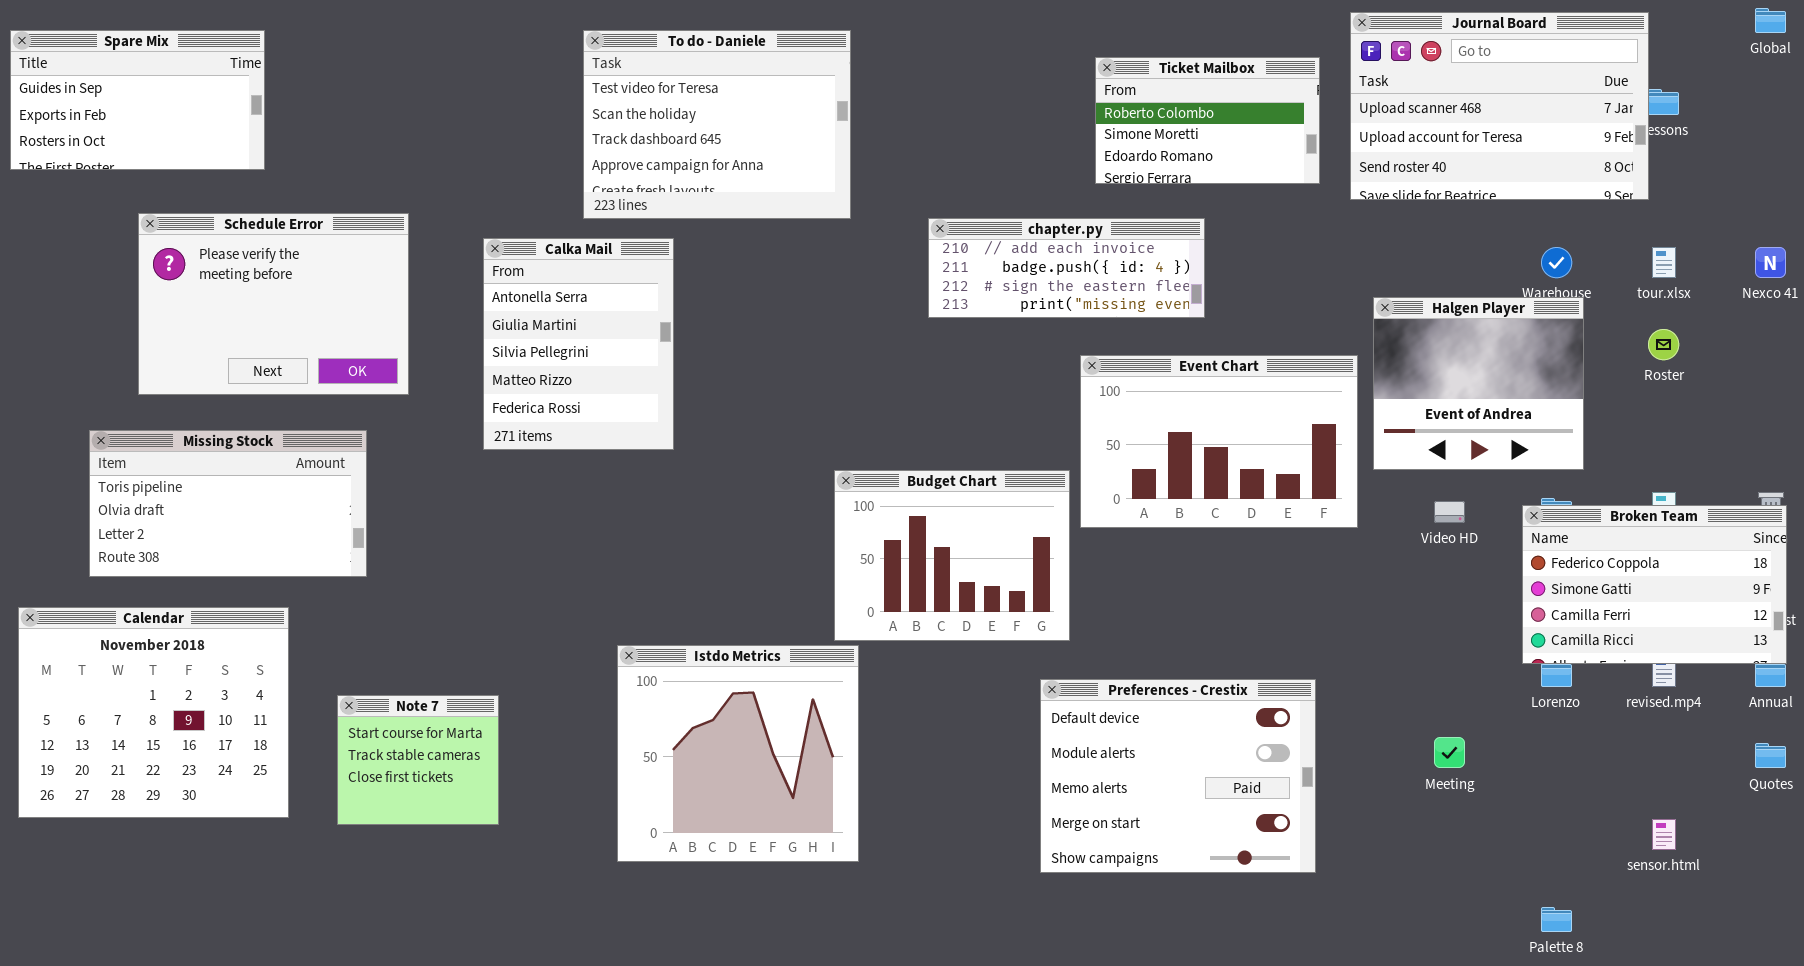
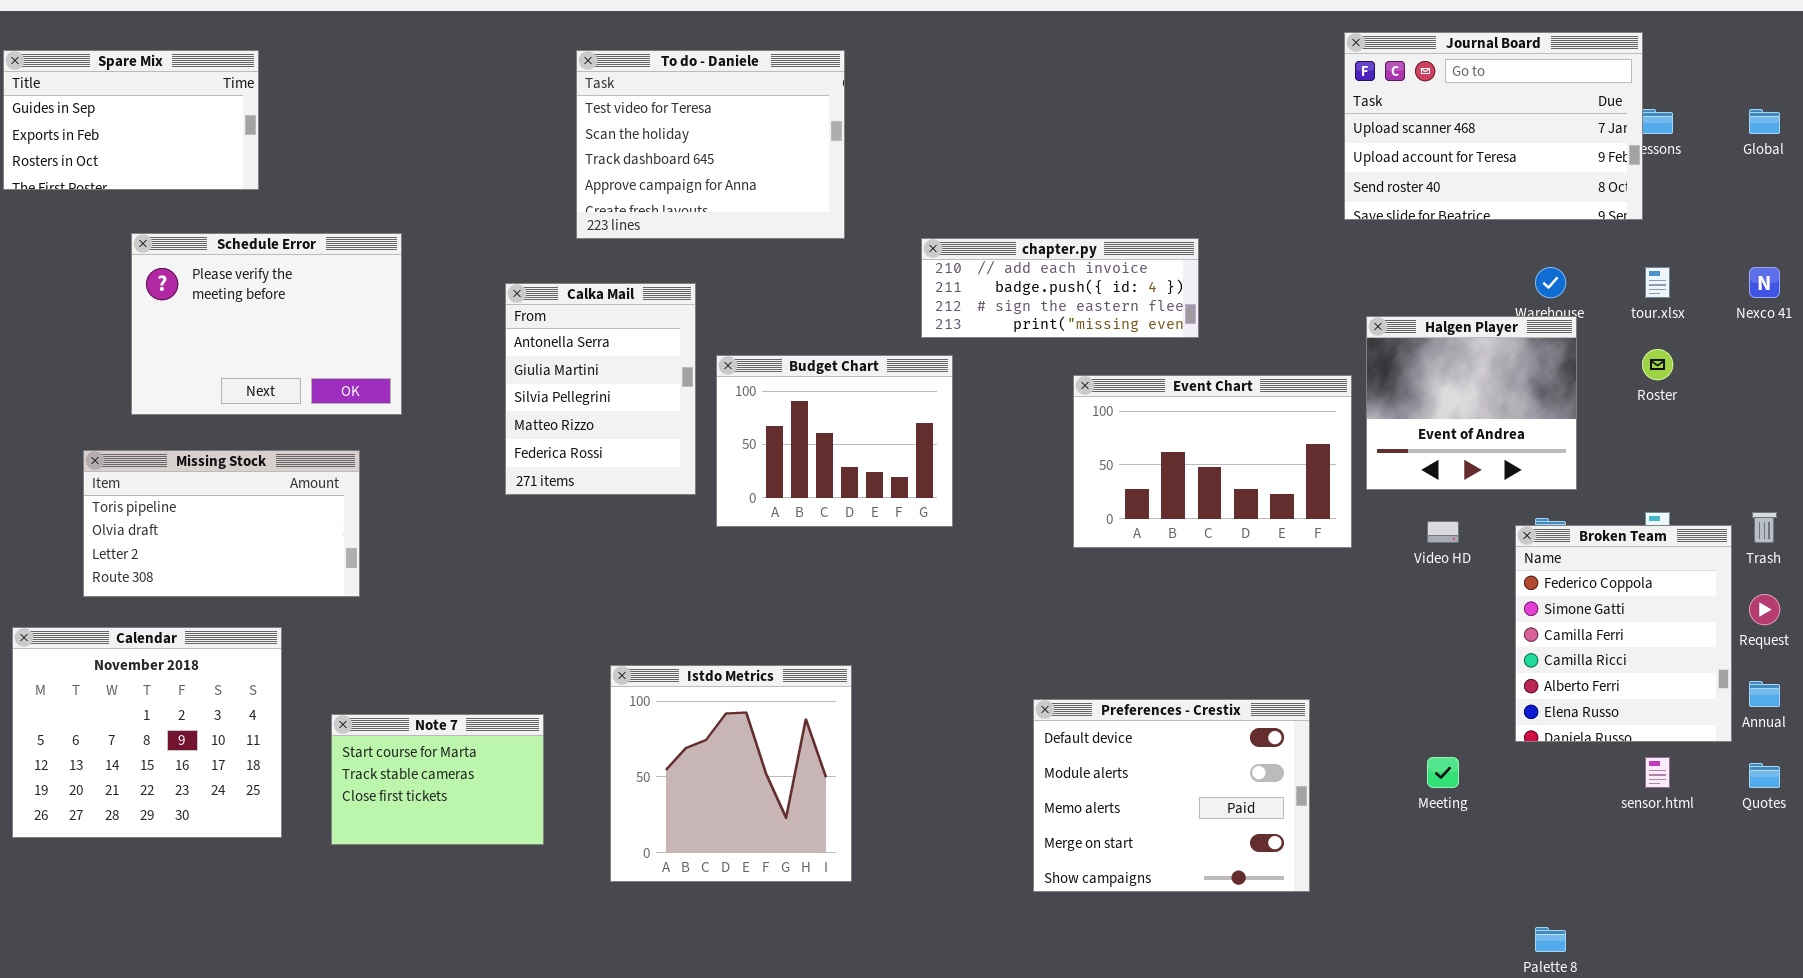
Global: [1755,8,1786,33] -> [1749,109,1780,134], moved
Ticket Mailbox: [1095,57,1320,184] -> none, closed
Calka Mail: [483,238,674,450] -> [505,283,696,495], moved
Budget Chart: [834,470,1070,641] -> [716,355,953,527], moved
Broken Team: [1522,505,1787,664] -> [1515,525,1732,742], resized
Note 7: [337,695,499,825] -> [331,714,544,845], resized
sensor.html: [1652,819,1676,850] -> [1645,757,1670,788], moved

